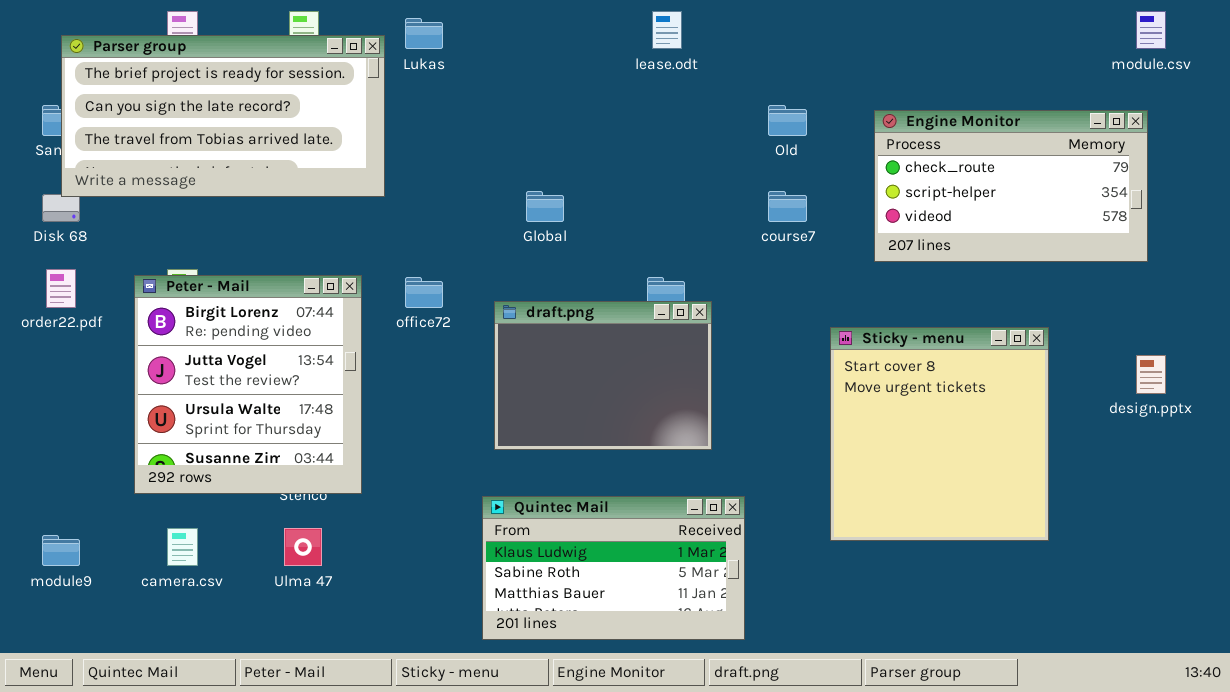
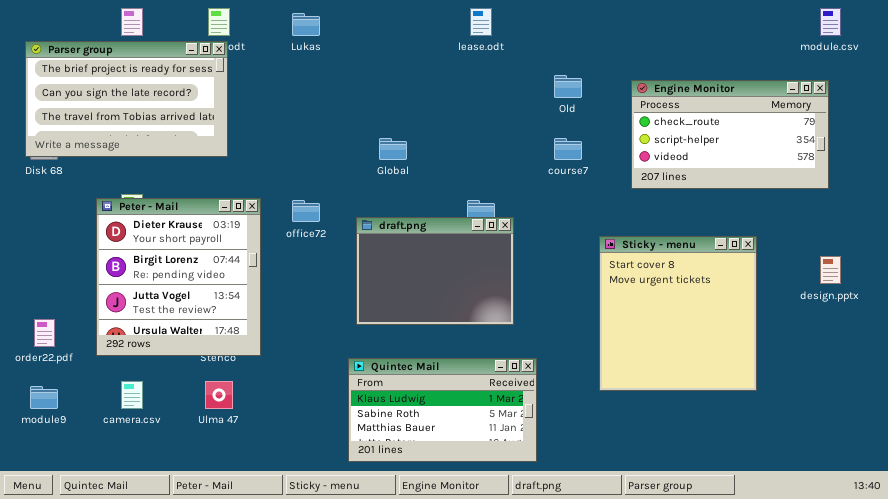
Parser group: [61,35,385,197] -> [25,41,228,157], moved, resized
order22.pdf: [46,269,76,308] -> [34,319,55,347], moved
Peter - Mail: [134,275,362,494] -> [96,198,261,356], scrolled up 1 row

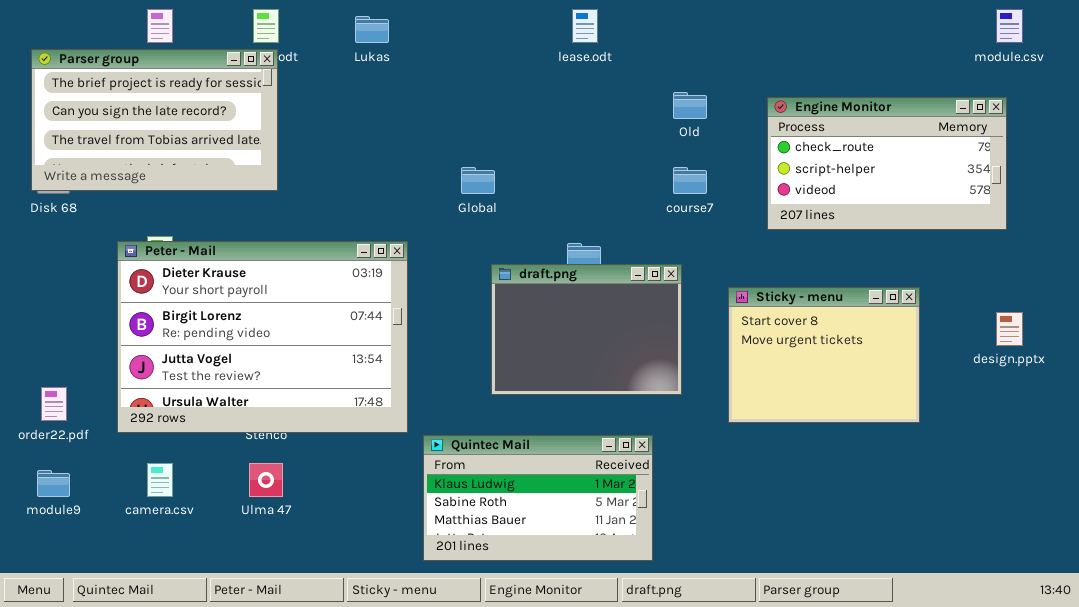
Peter - Mail: [96,198,261,356] -> [117,241,408,433], resized
draft.png: [356,217,514,325] -> [491,264,682,395], moved
Sticky - menu: [599,236,757,391] -> [728,287,920,423], resized

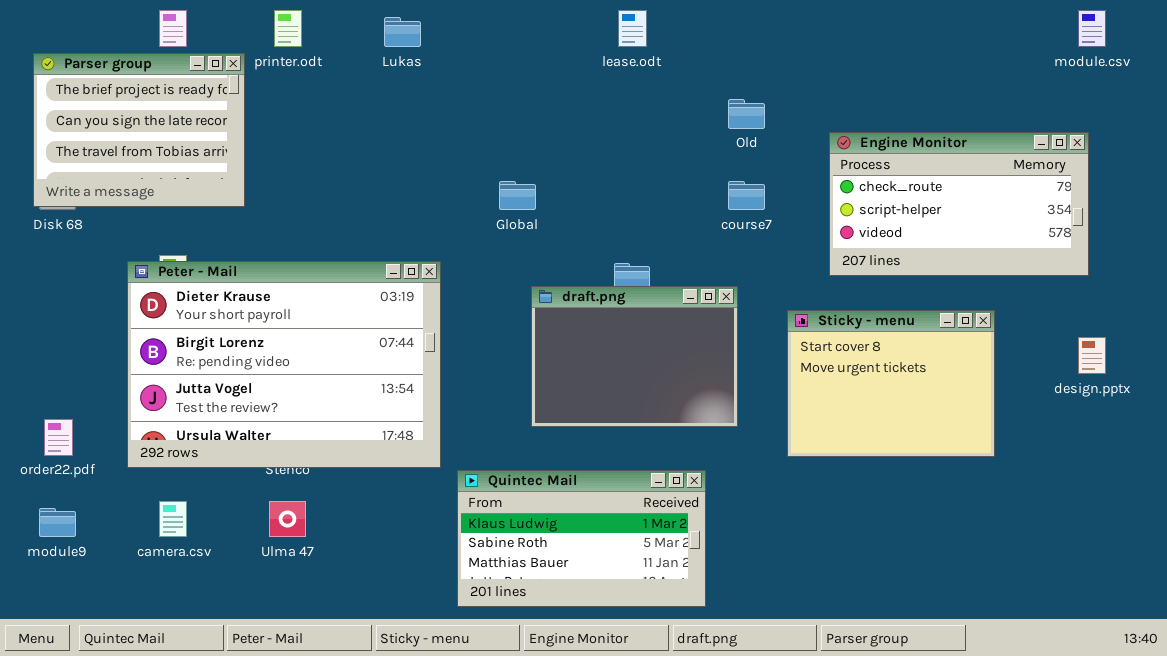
Parser group: [31,49,278,191] -> [33,53,245,207], resized
Engine Monitor: [767,97,1007,230] -> [829,132,1089,276], moved

